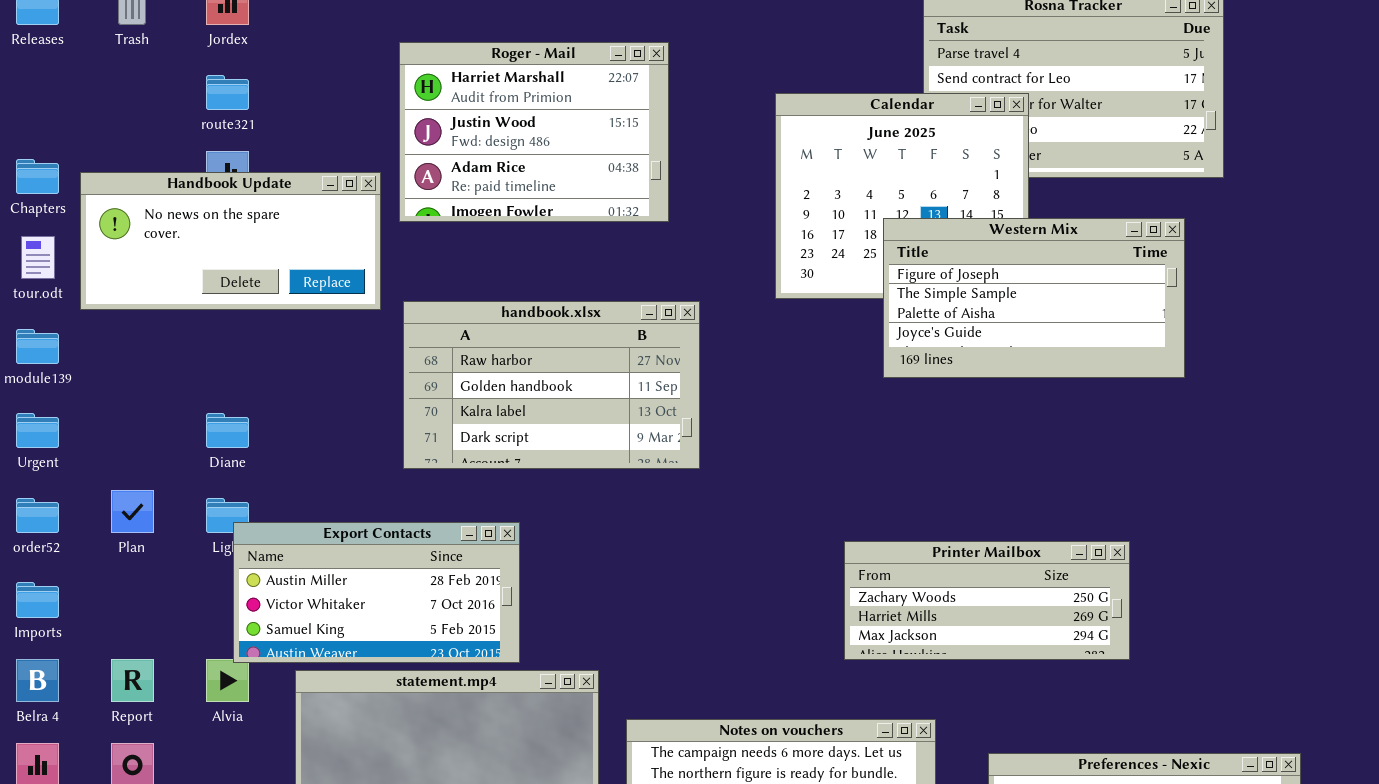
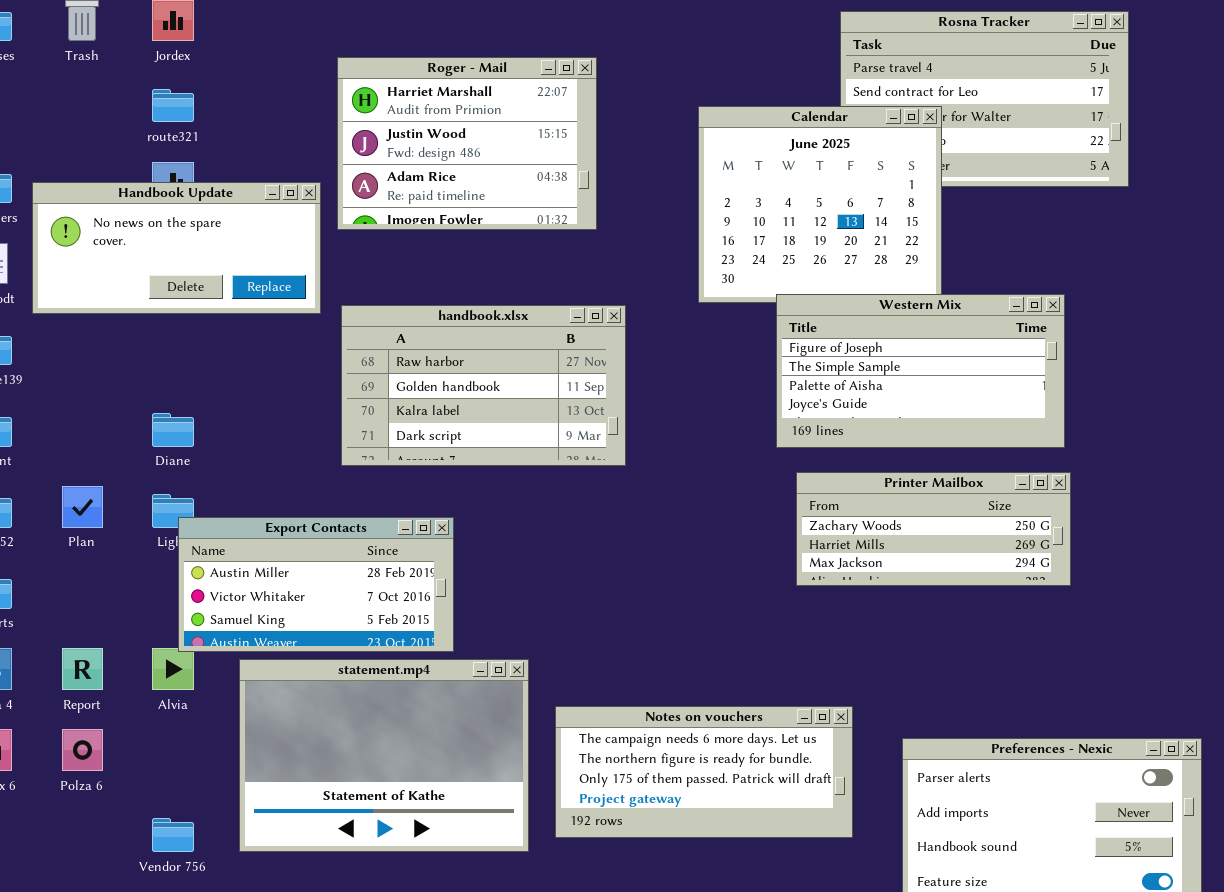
Western Mix: [883,218,1185,378] -> [776,294,1065,448], moved
Printer Mailbox: [844,541,1130,660] -> [796,472,1071,586], moved

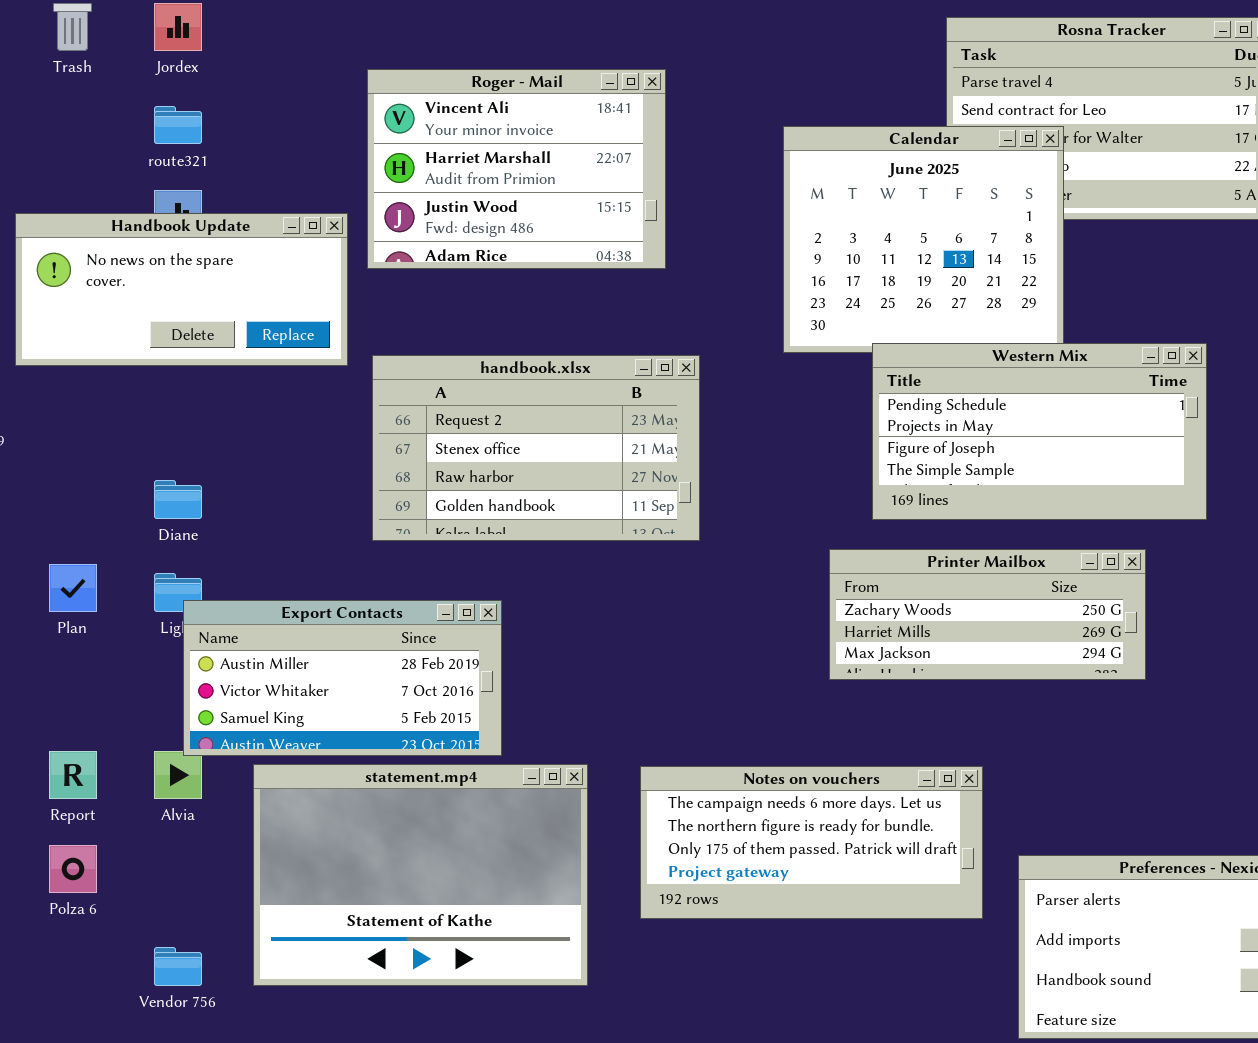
Roger - Mail: [337,57,597,230] -> [367,69,666,269], scrolled up 1 row
Western Mix: [776,294,1065,448] -> [872,343,1207,520], scrolled up 2 rows
handbook.xlsx: [341,305,626,466] -> [372,355,700,541], scrolled up 2 rows
Printer Mailbox: [796,472,1071,586] -> [829,549,1146,680], moved
Notes on vouchers: [555,706,853,838] -> [640,766,983,919], moved

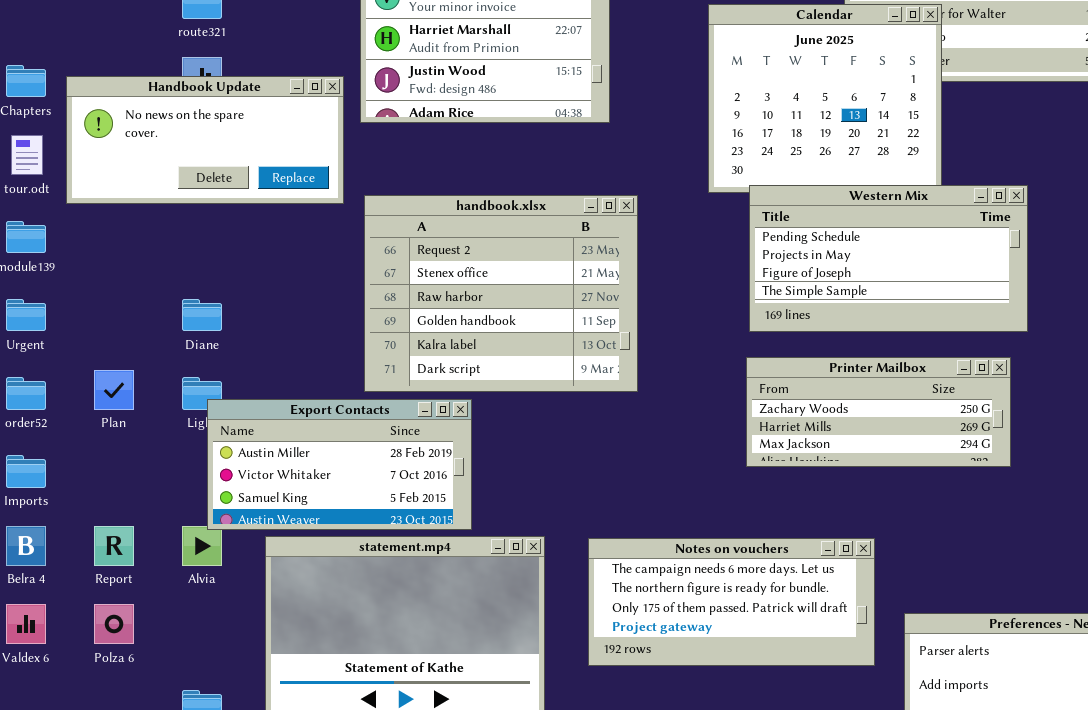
Western Mix: [872,343,1207,520] -> [749,185,1028,332], moved
handbook.xlsx: [372,355,700,541] -> [364,195,638,392], resized

